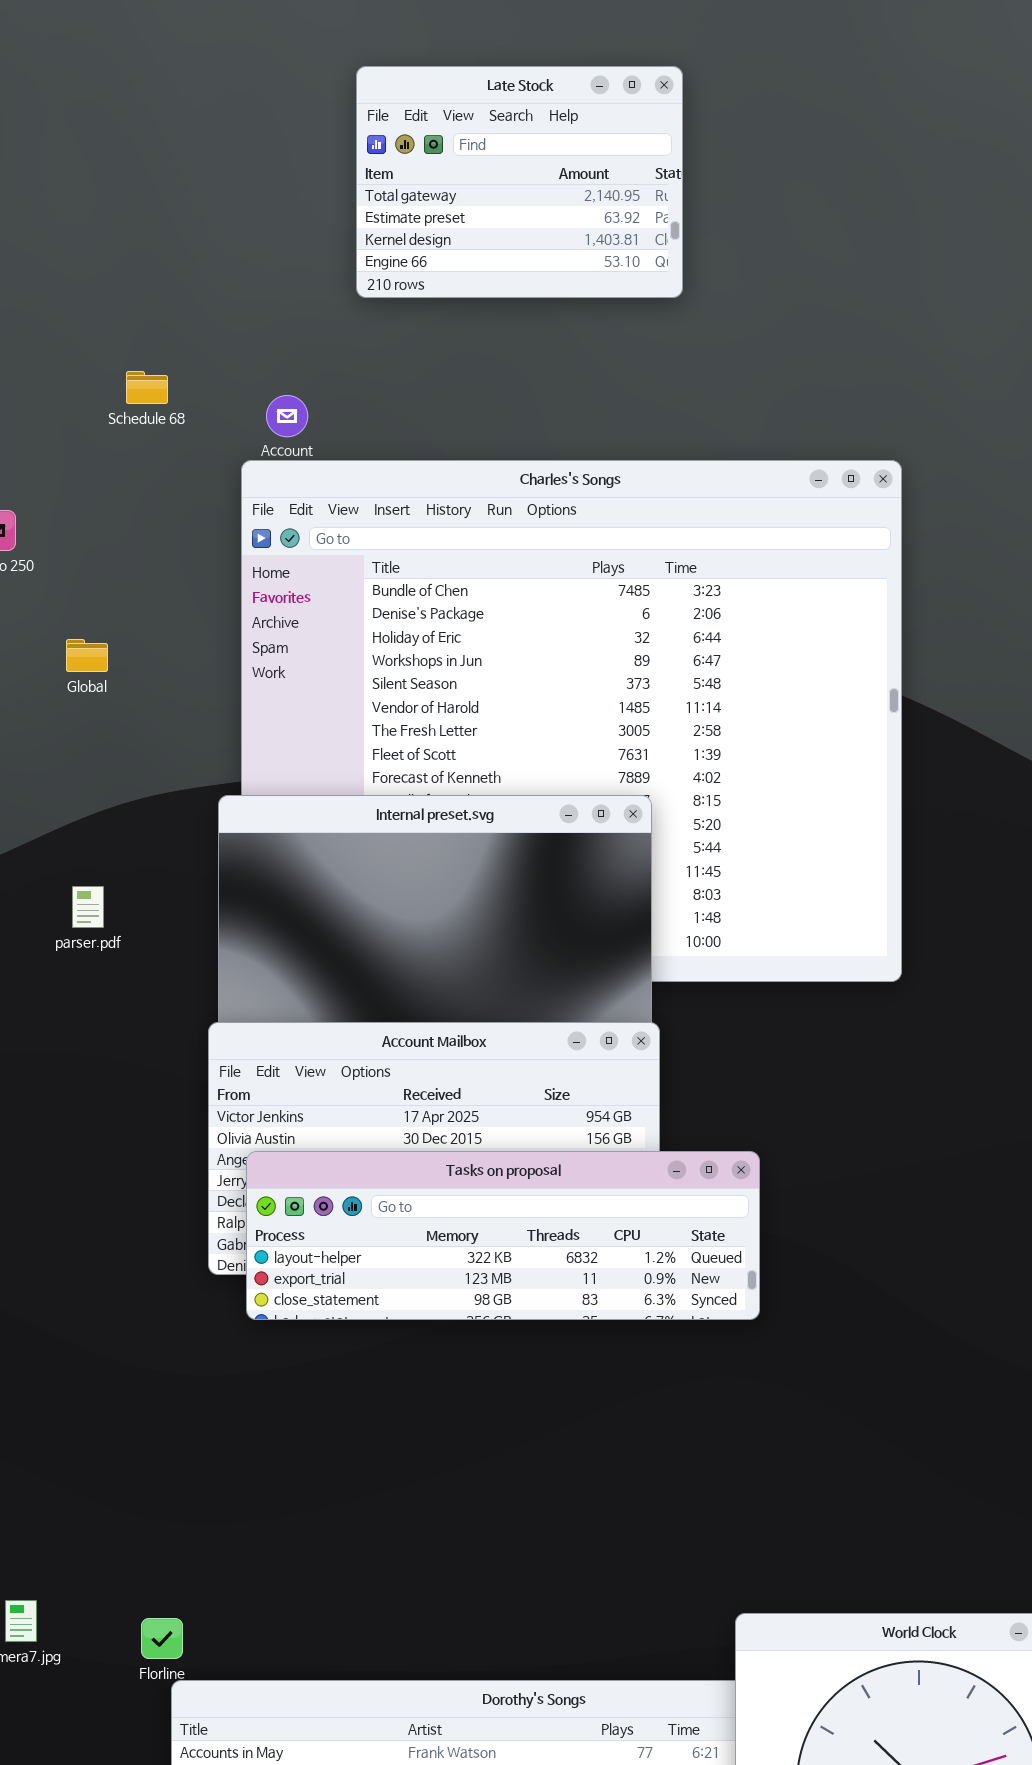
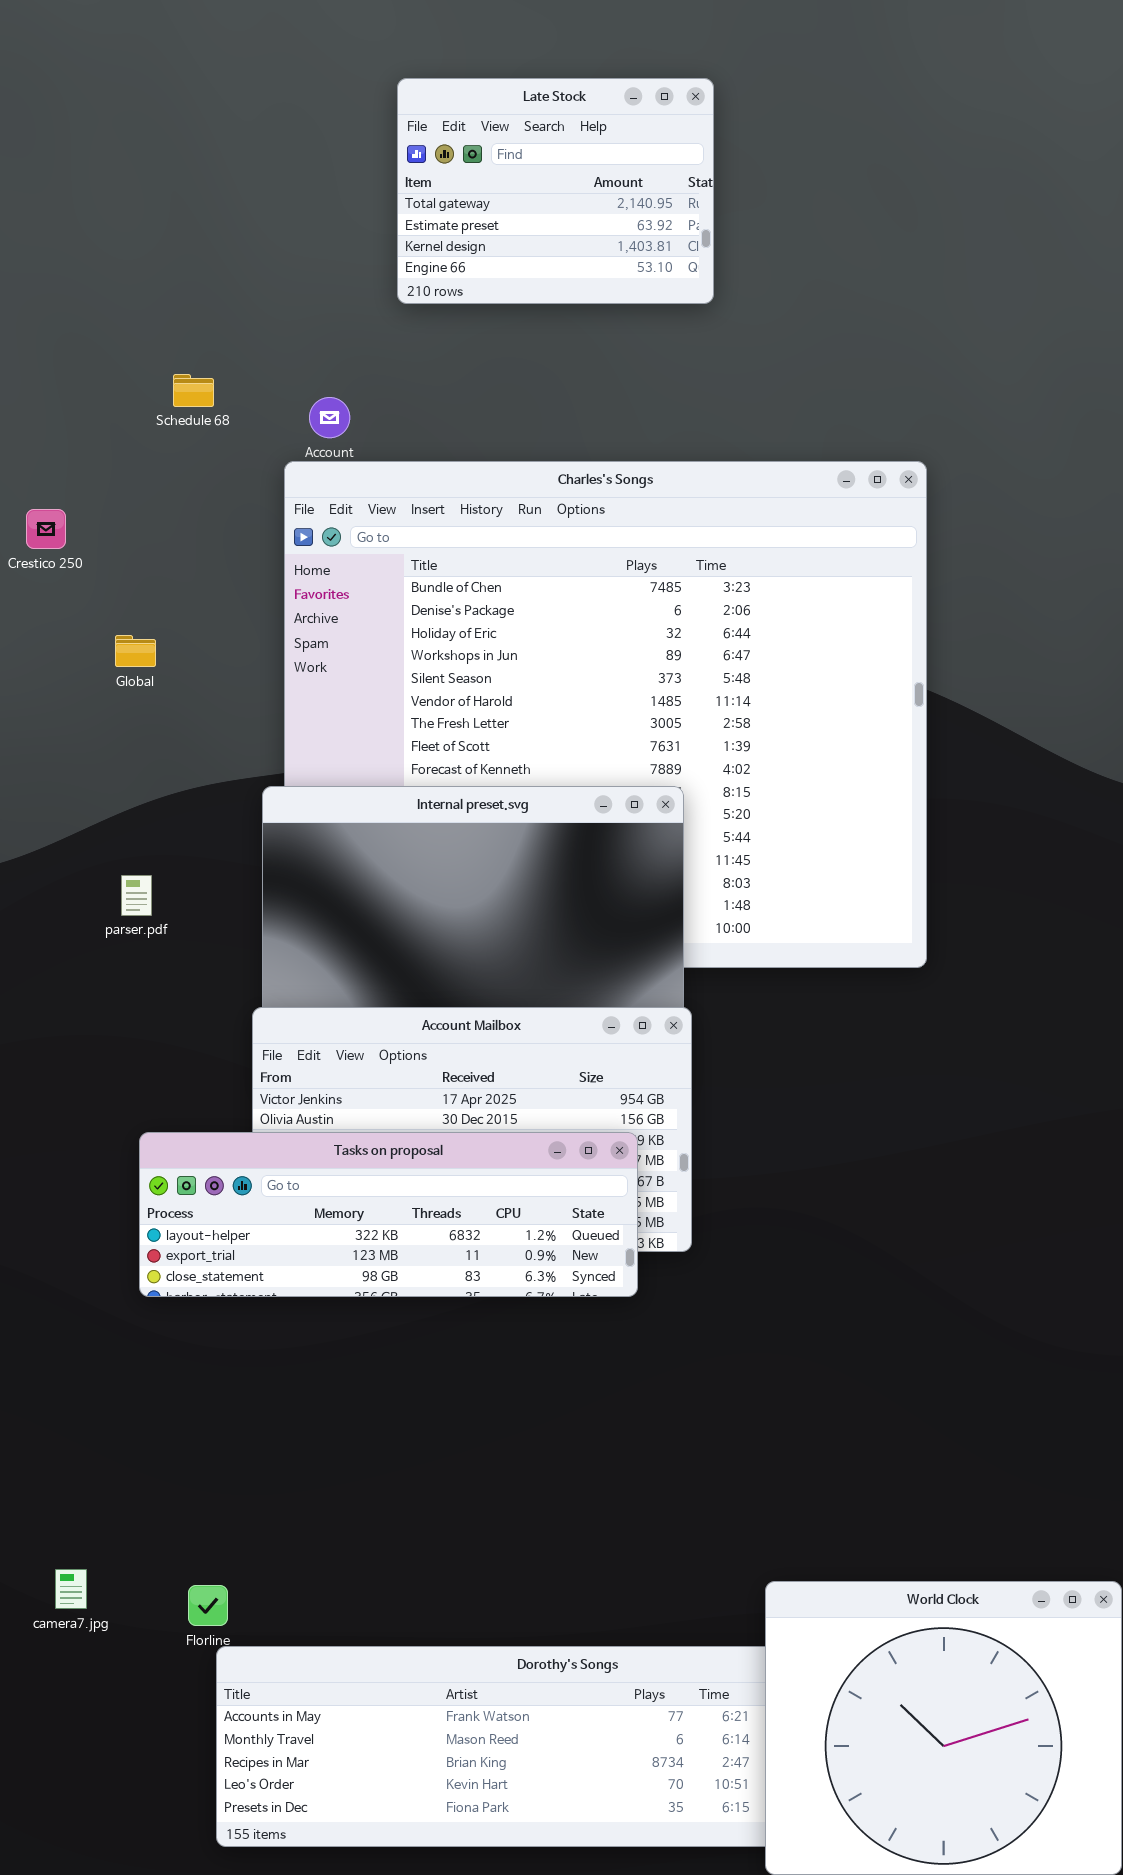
Tasks on proposal: [246,1151,760,1320] -> [139,1132,638,1297], moved

